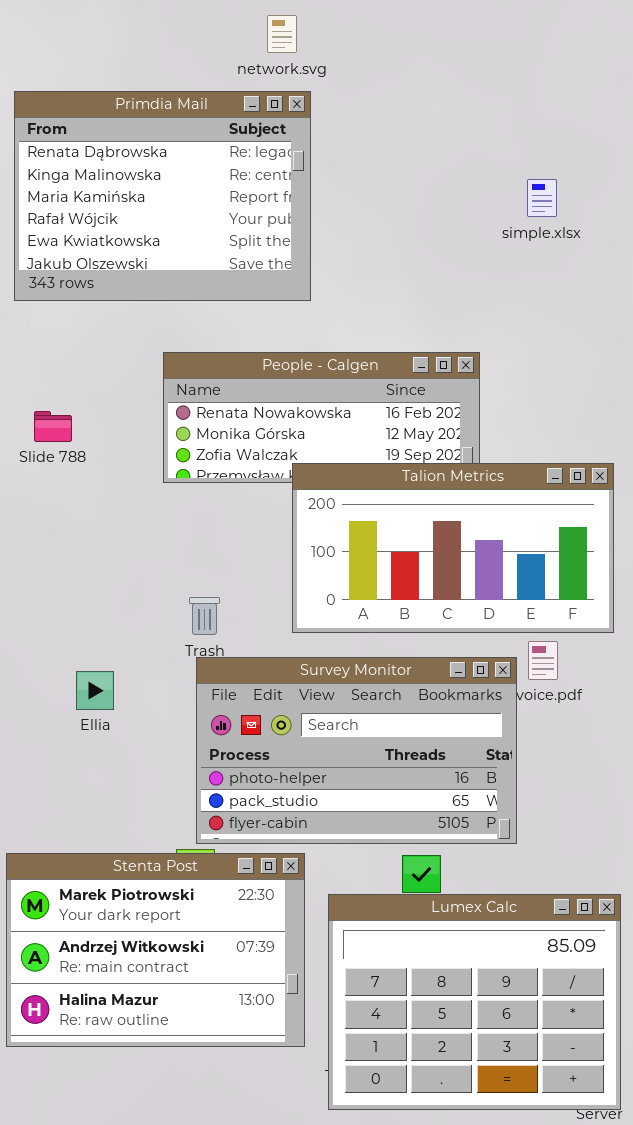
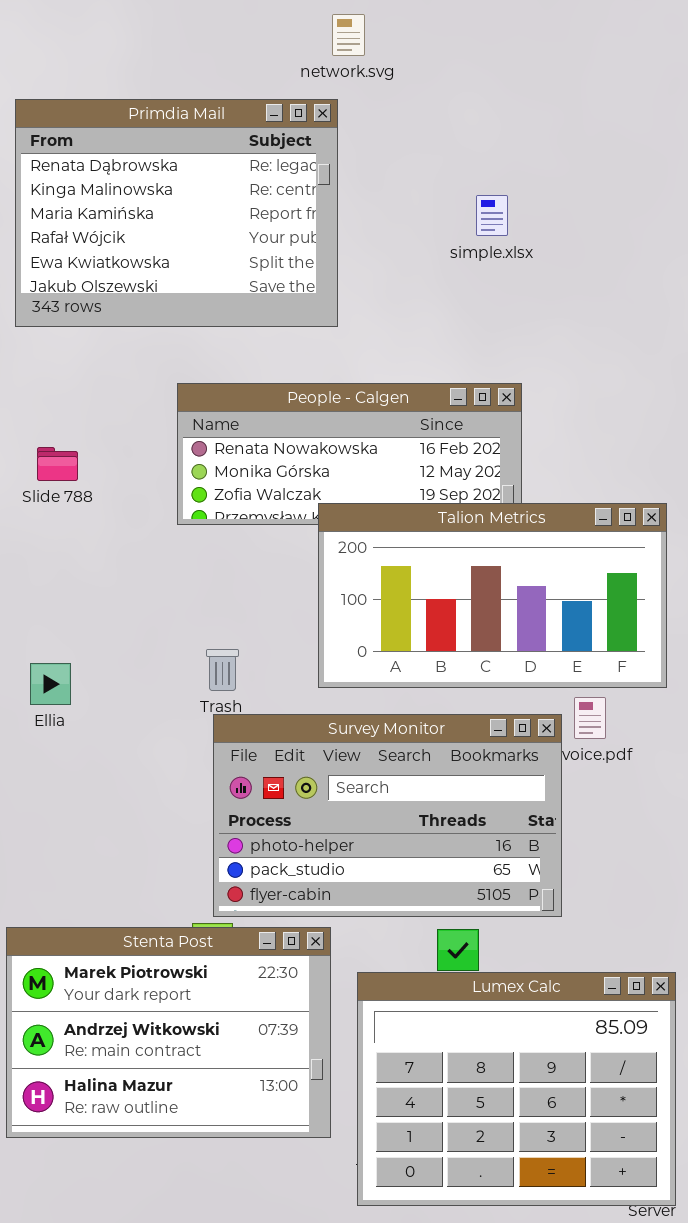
network.svg: [267,15,297,53] -> [332,14,365,56], moved
simple.xlsx: [527,179,557,217] -> [476,195,508,236], moved
Ellia: [76,671,114,710] -> [30,663,71,705], moved

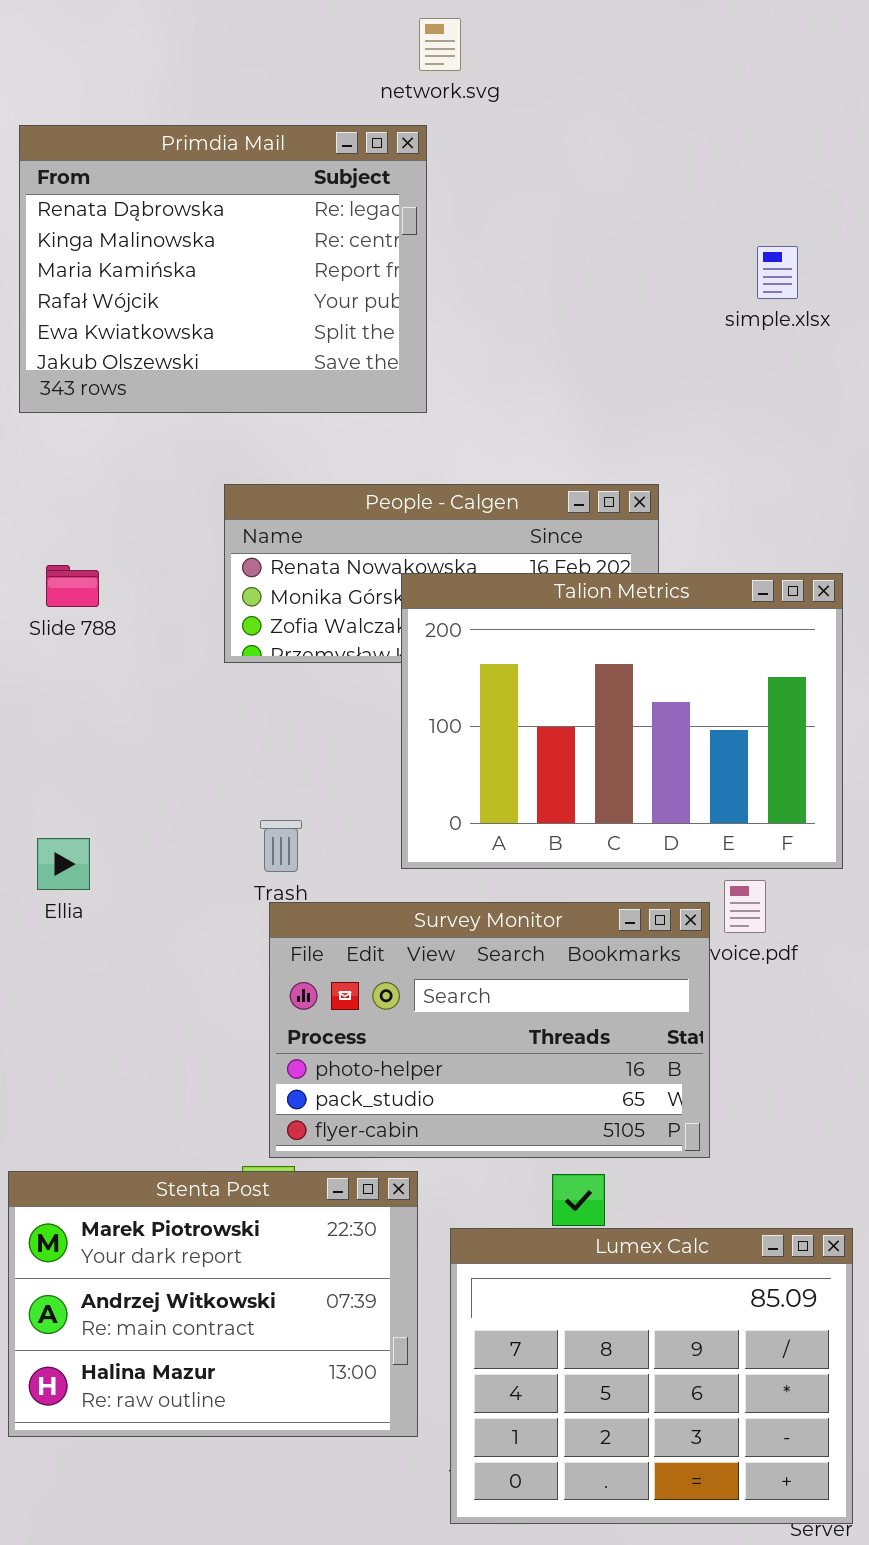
simple.xlsx: [476,195,508,236] -> [757,246,798,299], moved
Talion Metrics: [318,503,667,688] -> [401,573,843,869], resized

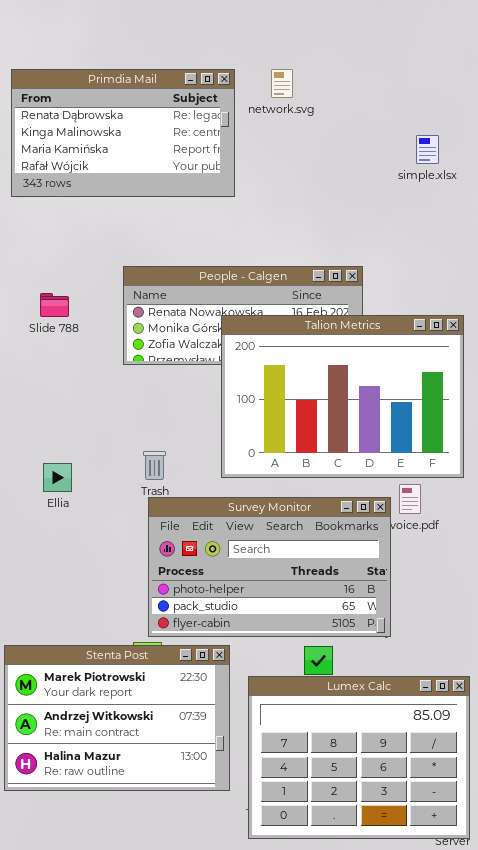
network.svg: [419,18,461,71] -> [271,69,293,98], moved
Primdia Mail: [19,125,427,413] -> [11,69,235,197], resized
Slide 788: [46,565,99,607] -> [40,293,69,317], moved
Ellia: [37,838,90,890] -> [43,463,72,492], moved

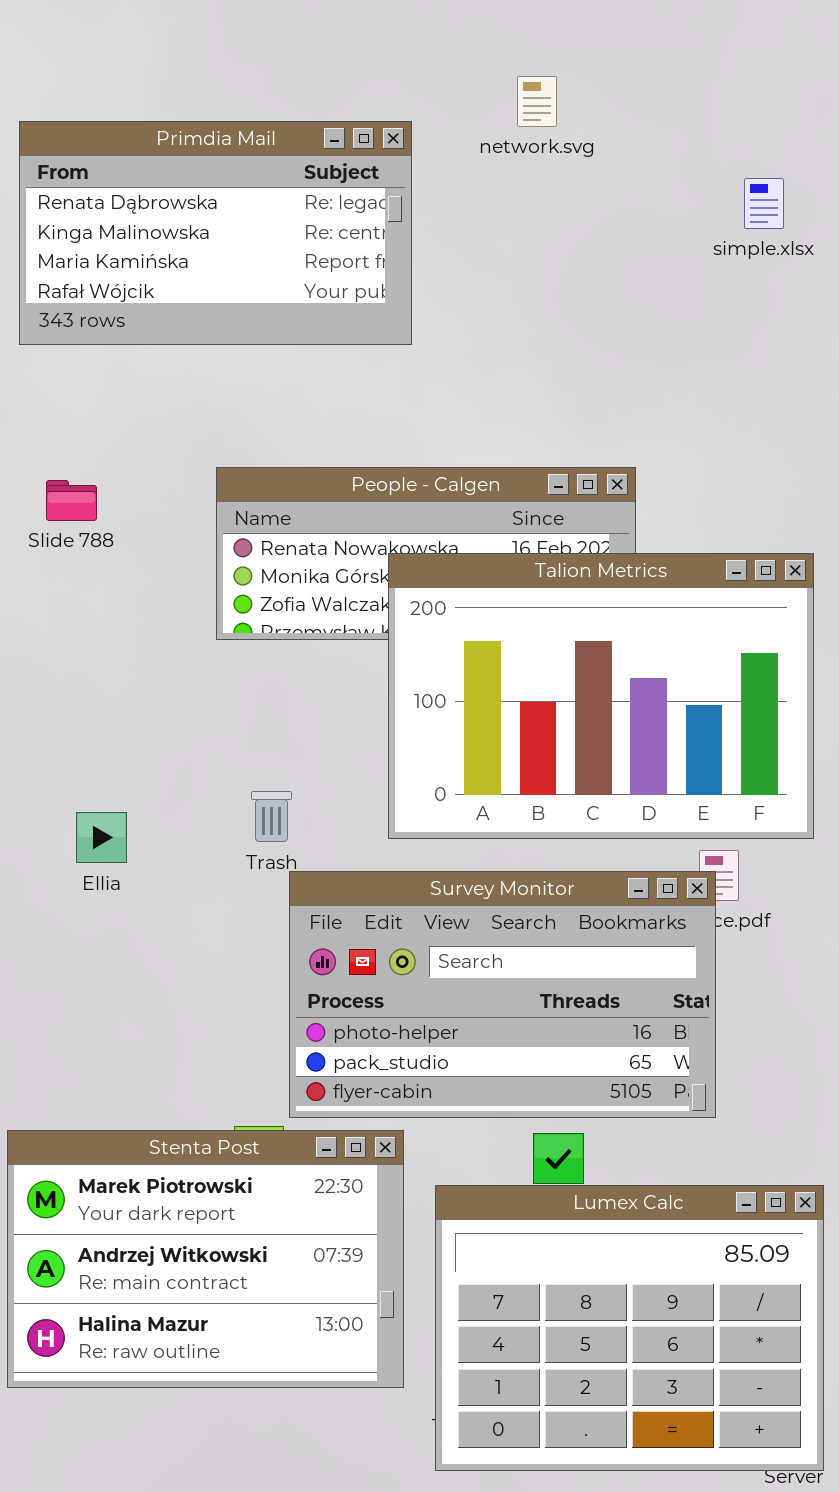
network.svg: [271,69,293,98] -> [517,76,557,127], moved
simple.xlsx: [416,135,439,164] -> [744,178,784,229], moved
Slide 788: [40,293,69,317] -> [46,480,97,521], moved
Survey Monitor: [148,497,391,637] -> [289,871,716,1118], moved

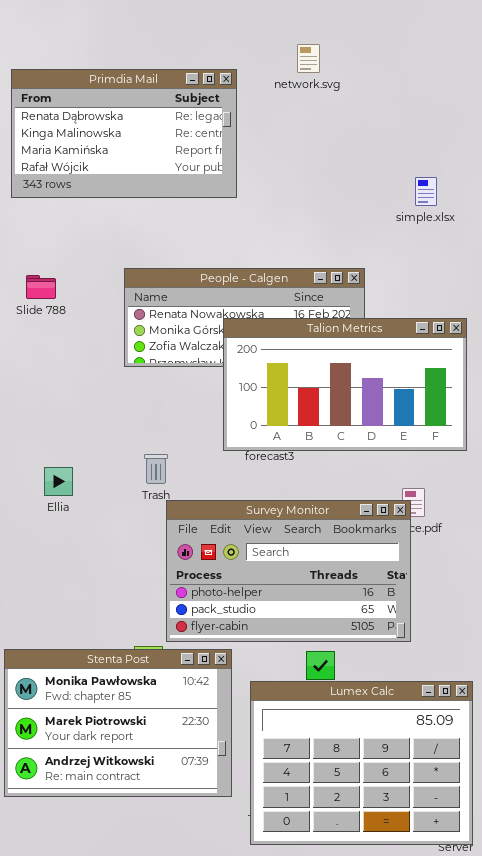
simple.xlsx: [744,178,784,229] -> [415,177,437,206], moved
Talion Metrics: [388,553,814,839] -> [223,318,467,451], resized
Stenta Post: [7,1130,404,1388] -> [4,649,232,797], scrolled up 1 row

